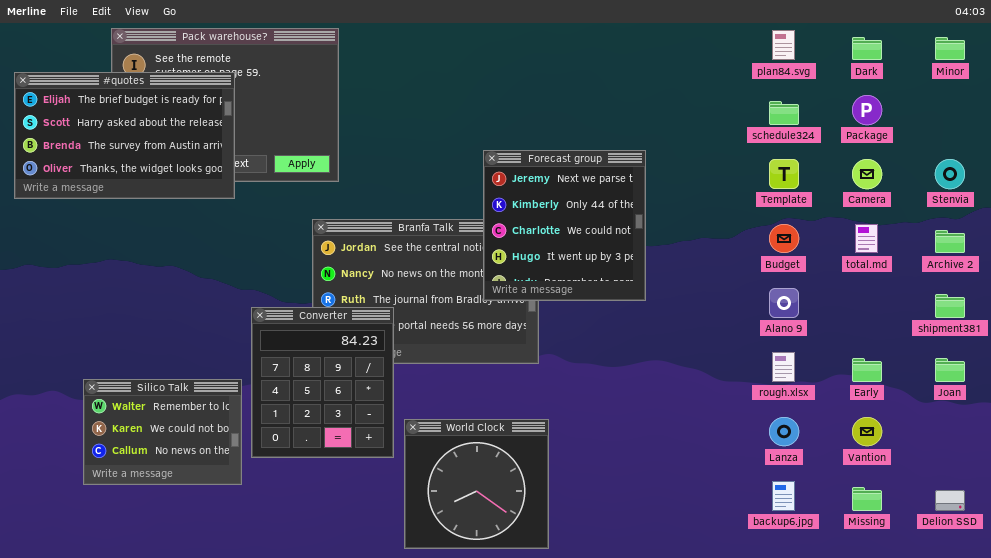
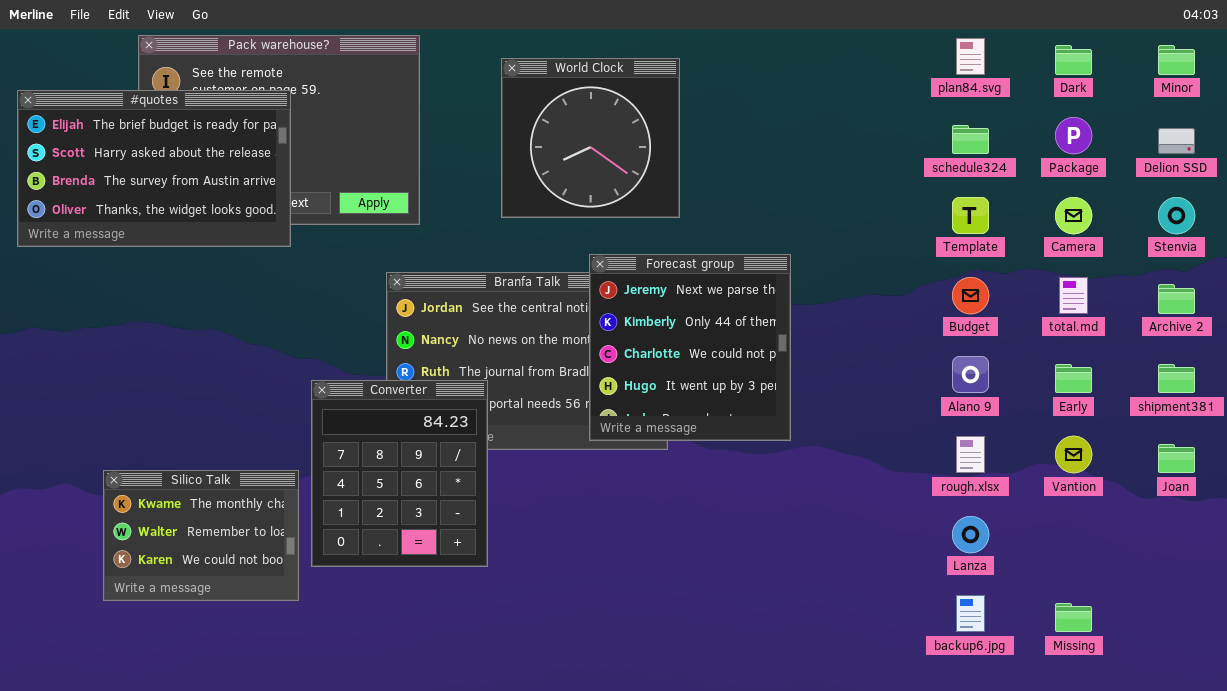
Forecast group: [483,150,646,301] -> [589,254,791,441], moved
Early: [852,358,882,382] -> [1055,364,1092,393], moved
Silico Talk: [83,379,242,485] -> [103,470,299,601], scrolled up 1 row
Vantion: [852,417,882,446] -> [1055,436,1092,473], moved
World Clock: [404,419,549,549] -> [501,58,680,218], moved
Delion SSD: [935,490,965,511] -> [1158,128,1195,154], moved

